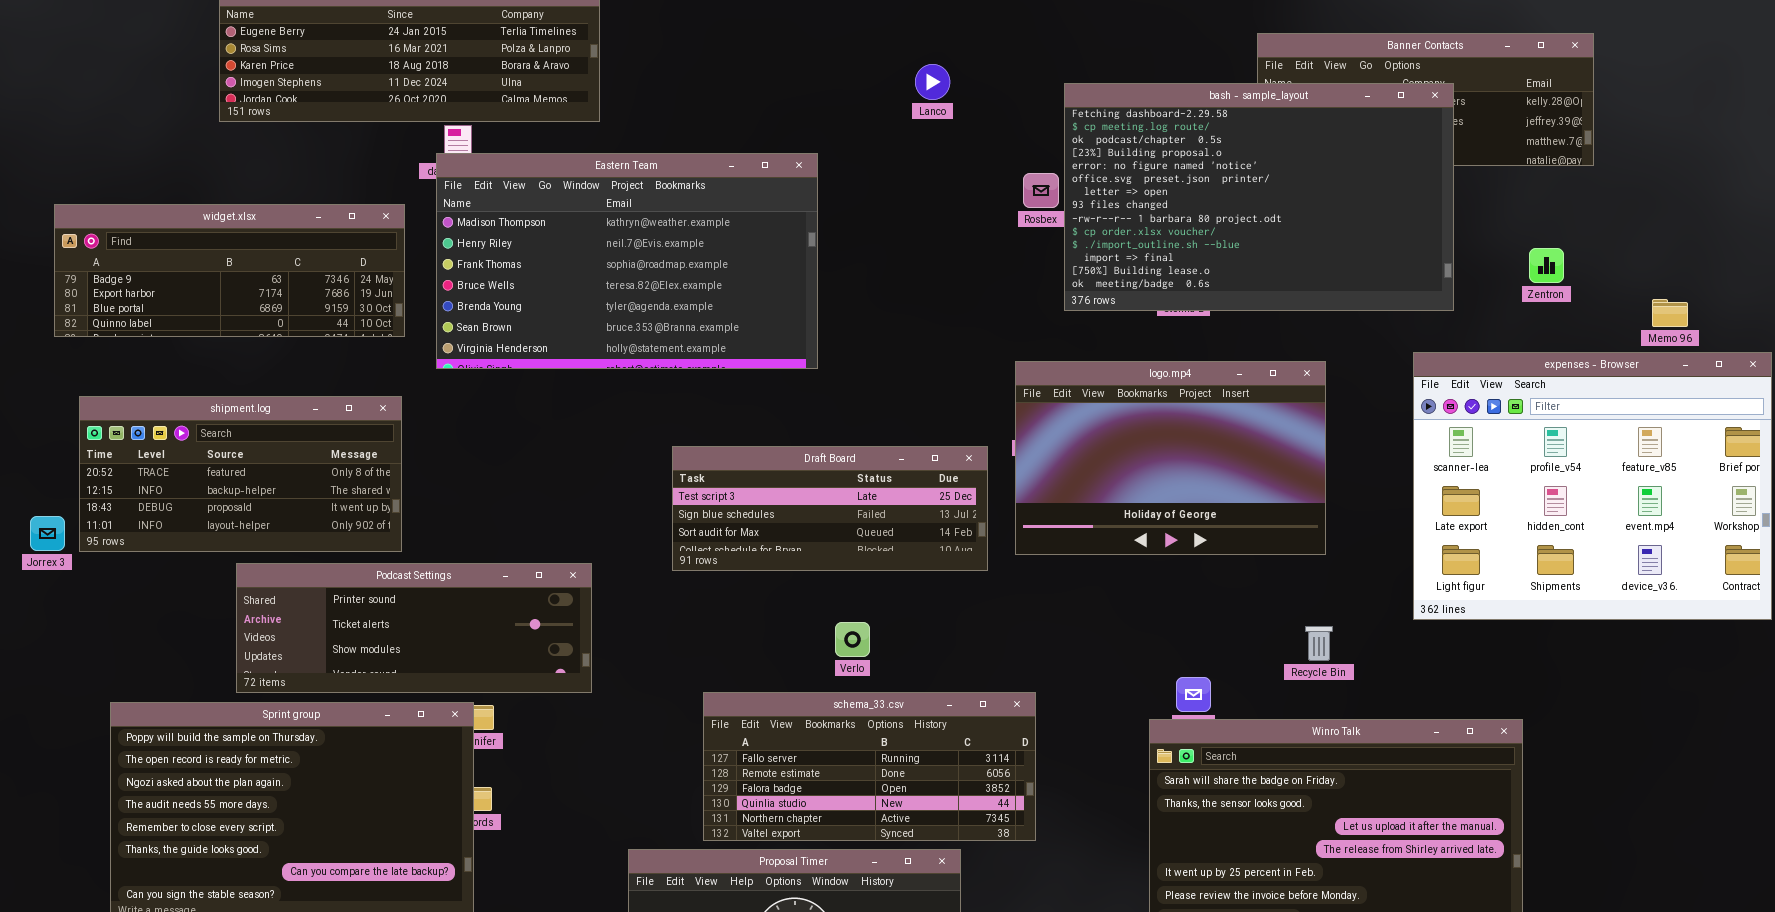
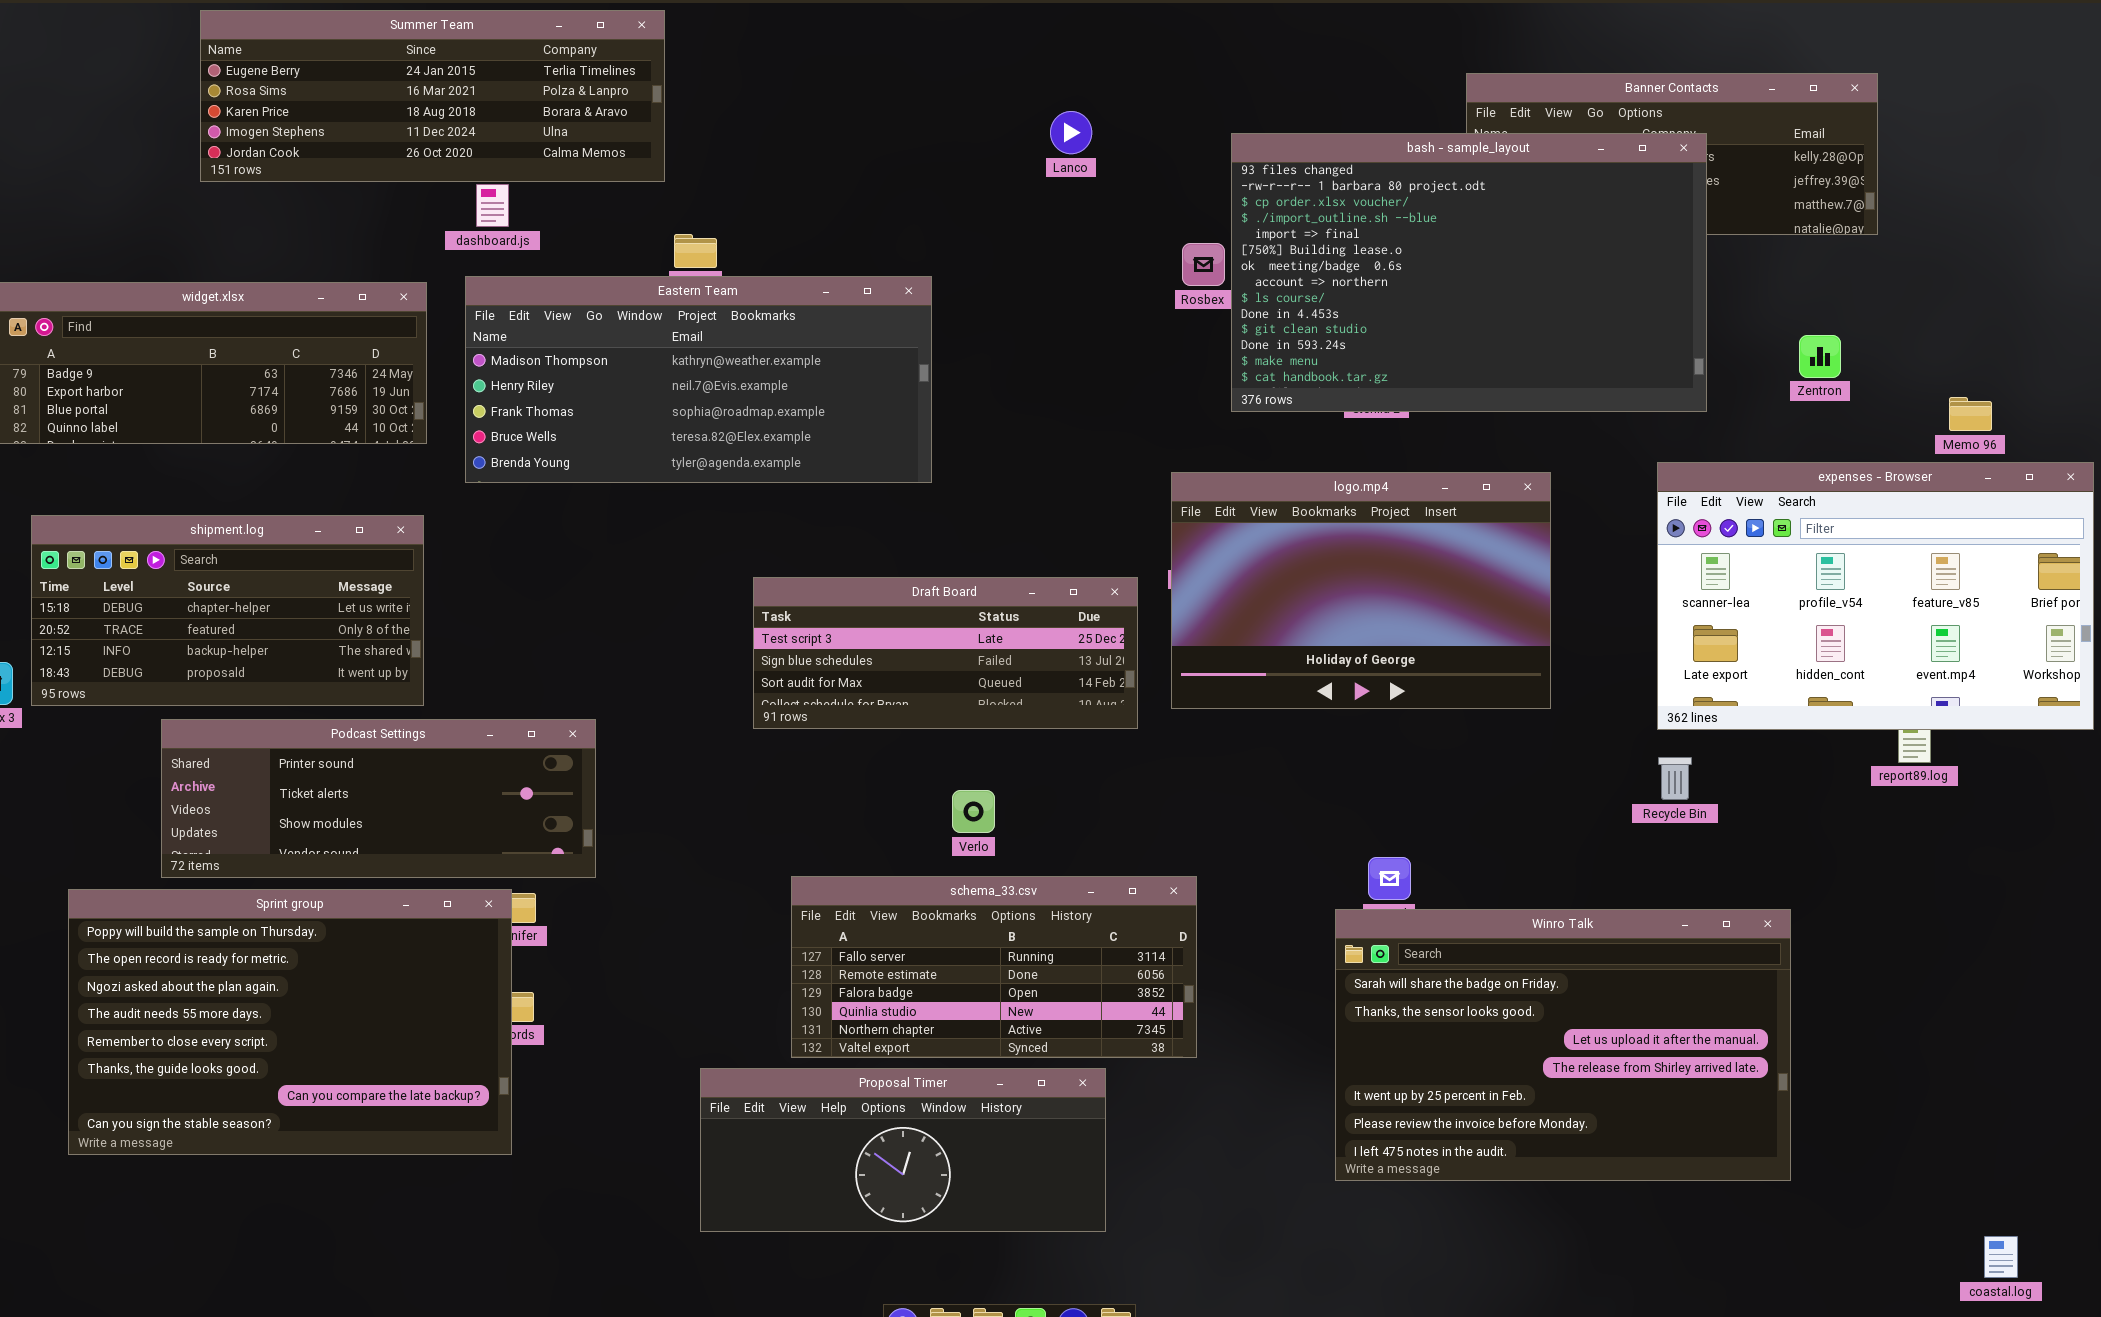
bash - sample_layout: [1064,83,1454,311] -> [1231,133,1707,412], scrolled down 7 rows
Eastern Team: [436,153,818,369] -> [465,276,932,483], resized
expenses - Browser: [1413,352,1772,620] -> [1657,462,2094,730], resized
shipment.log: [79,396,402,552] -> [31,515,424,706], scrolled up 1 row
Podcast Settings: [236,563,592,693] -> [161,719,596,878], moved
Recycle Bin: [1305,626,1333,661] -> [1658,757,1692,800], moved

